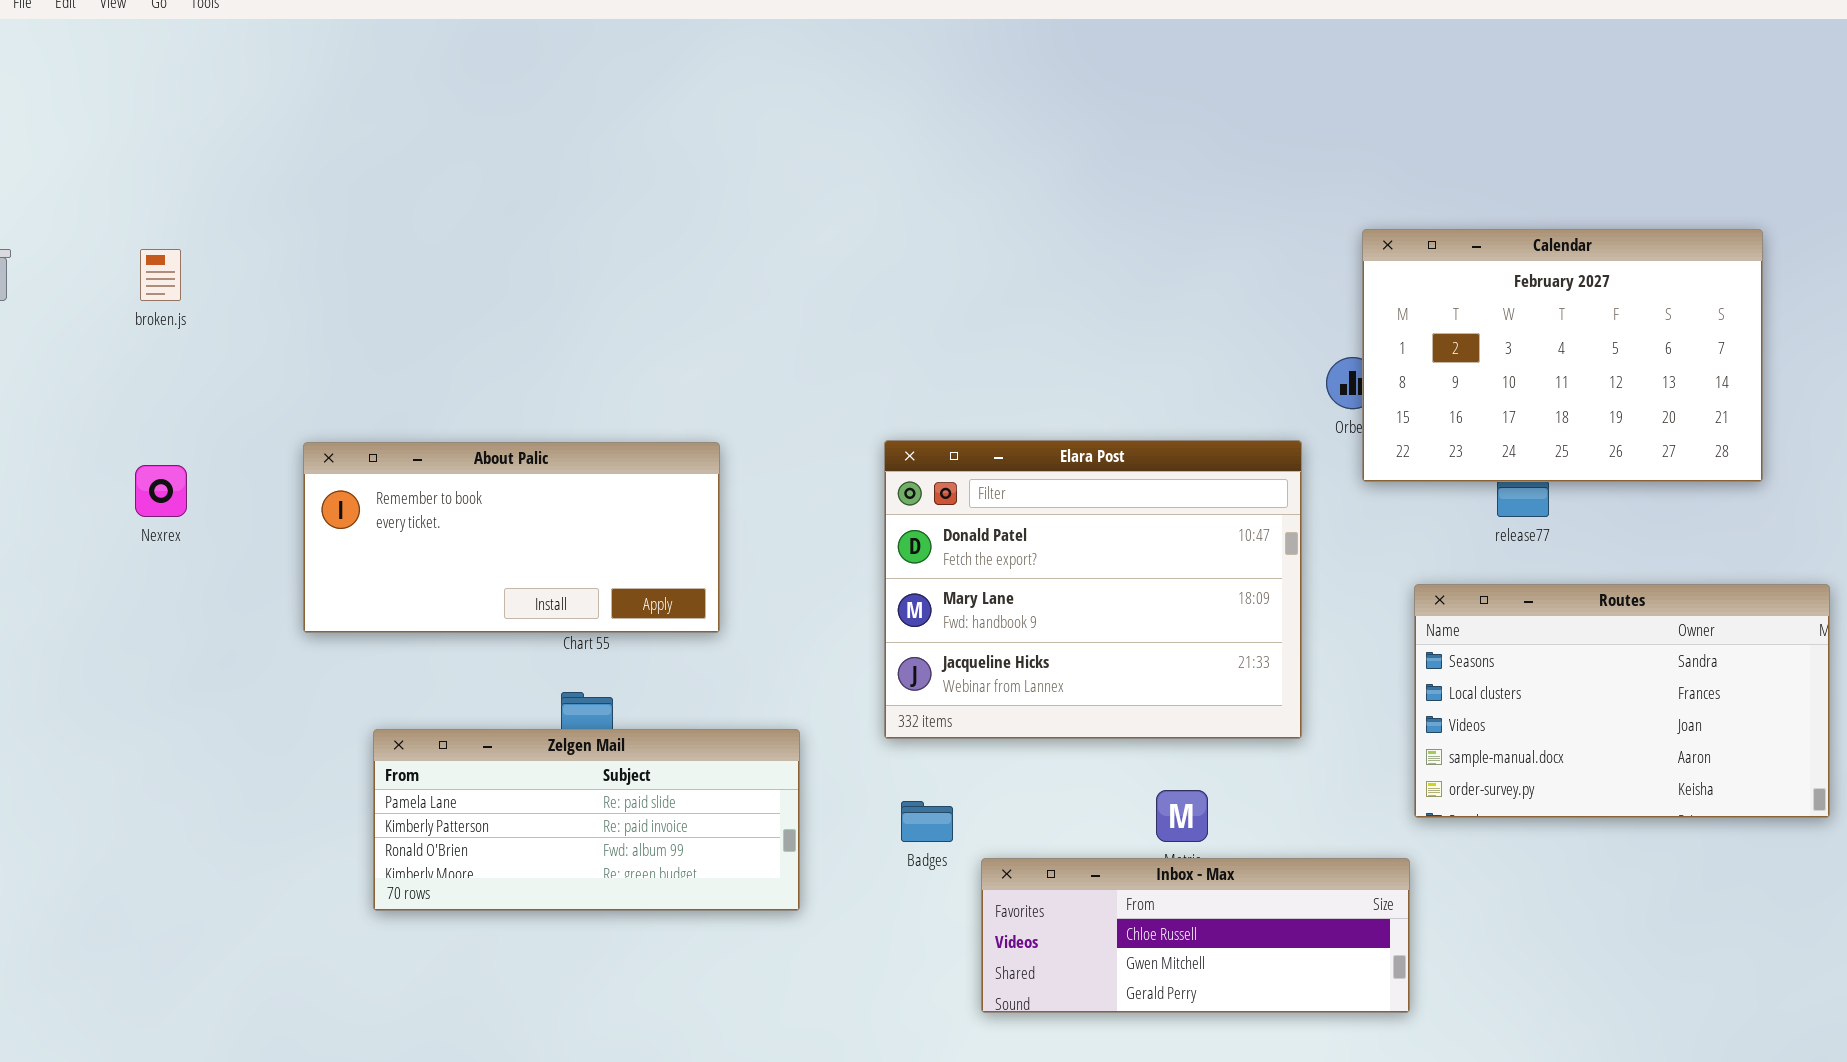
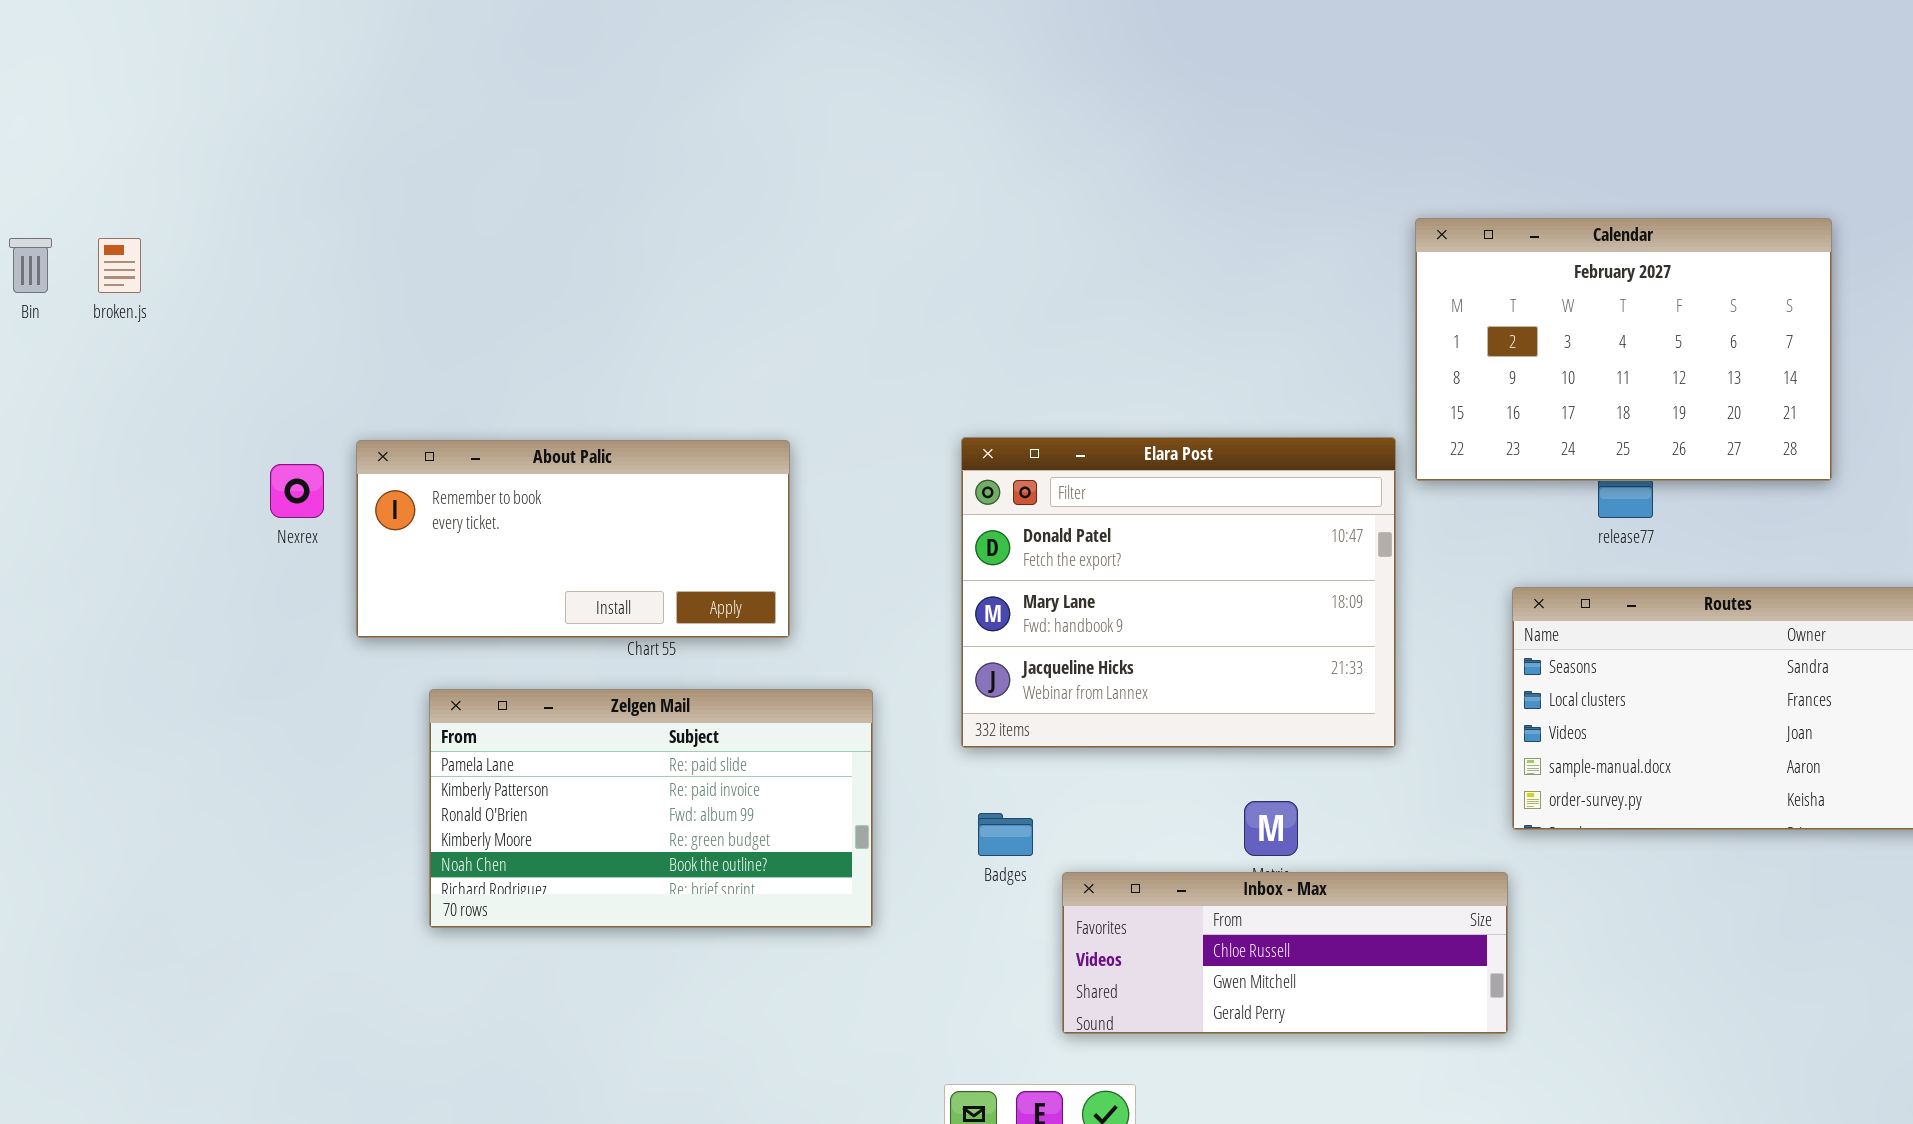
Calendar: [1362,229,1763,482] -> [1415,218,1832,481], moved
broken.js: [140,249,181,301] -> [98,238,141,293], moved
Nexrex: [135,465,187,517] -> [270,464,324,518], moved
Zelgen Mail: [373,729,800,911] -> [429,689,873,928], resized

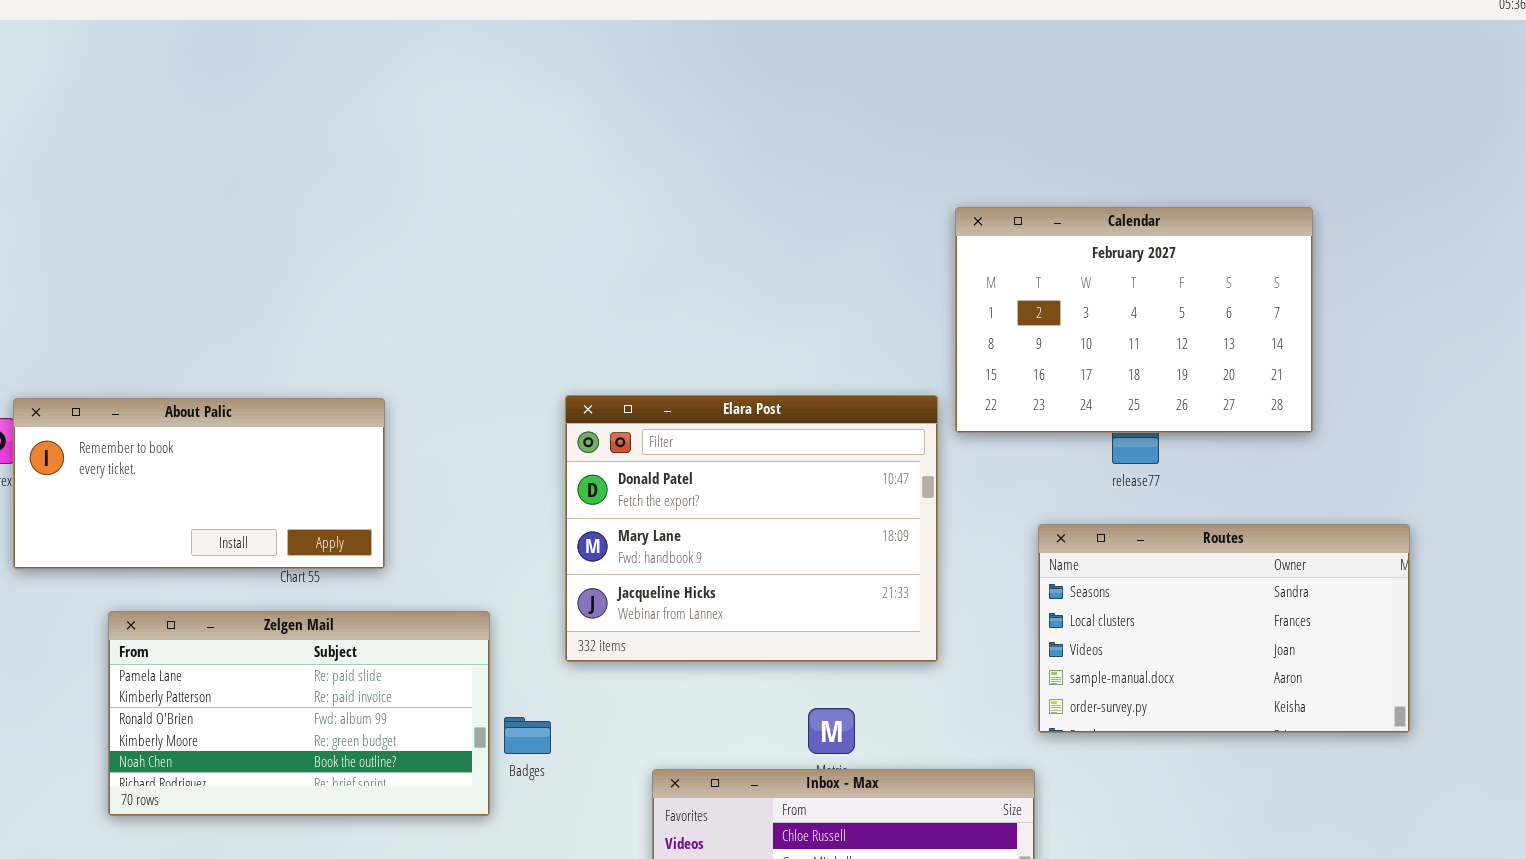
About Palic: [356,440,790,638] -> [13,398,385,569], moved
Badges: [978,813,1033,856] -> [504,717,551,754], moved

